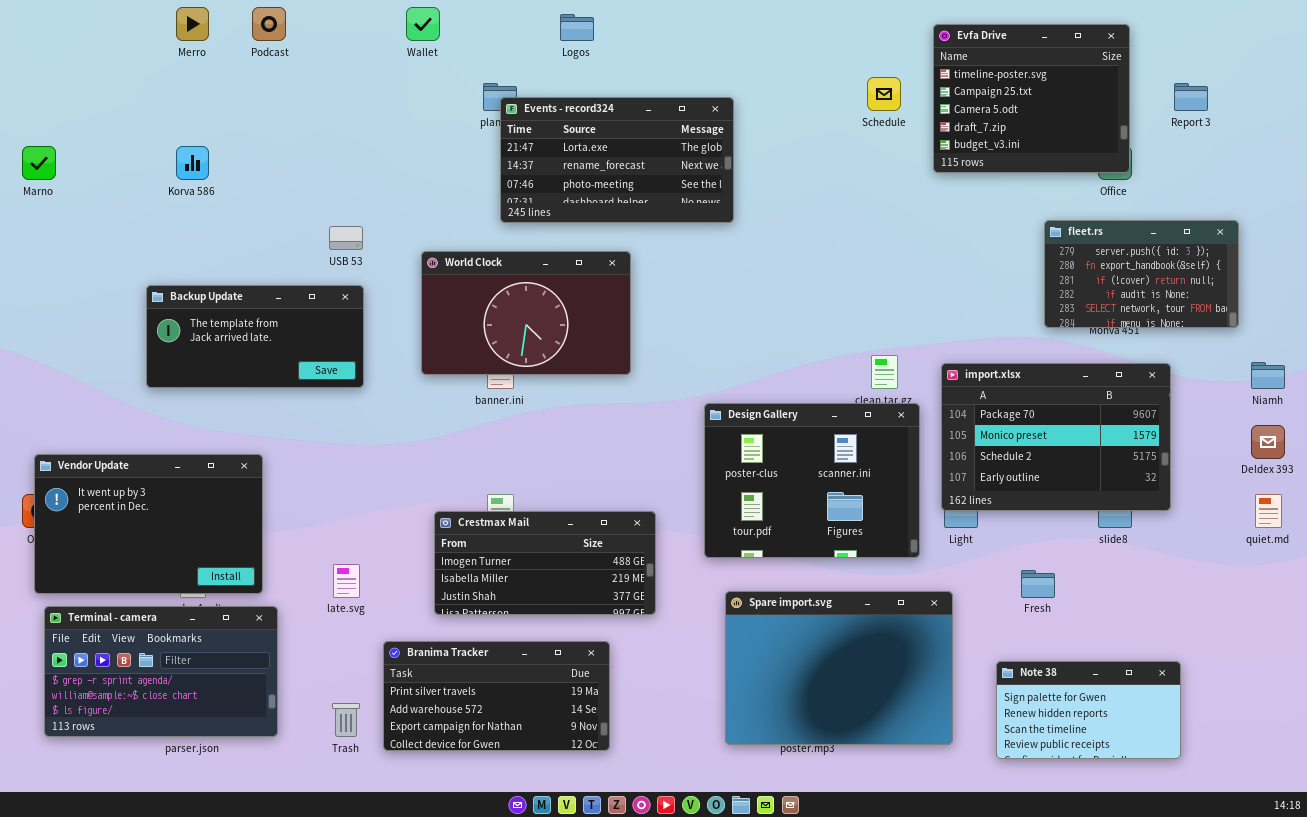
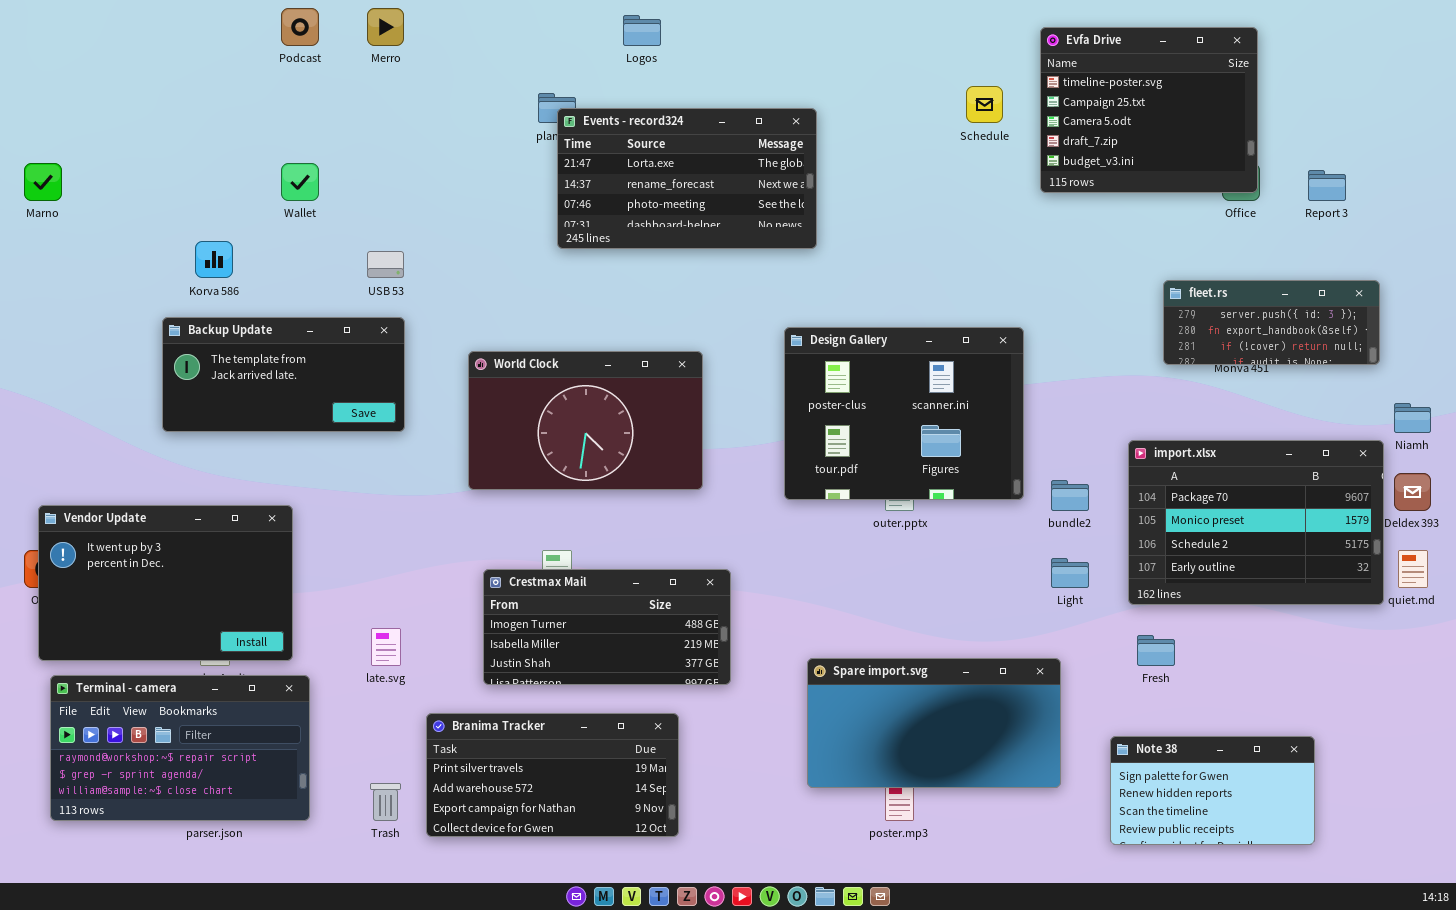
Merro: [176,7,209,41] -> [367,8,404,46], moved
Wallet: [406,7,440,41] -> [281,163,319,201], moved
Report 3: [1174,83,1208,111] -> [1308,170,1346,201], moved
Korva 586: [176,146,209,180] -> [195,241,233,278], moved
fleet.rs: [1044,220,1239,328] -> [1163,280,1380,365], resized
World Clock: [421,251,631,375] -> [468,351,703,490], moved
import.xlsx: [941,363,1171,511] -> [1128,440,1384,605], moved
Design Gallery: [704,403,920,558] -> [784,327,1024,500], moved
Spare import.svg: [725,591,953,745] -> [807,658,1061,788], resized
Terminal - camera: [44,606,278,737] -> [50,675,310,821], scrolled up 1 row

